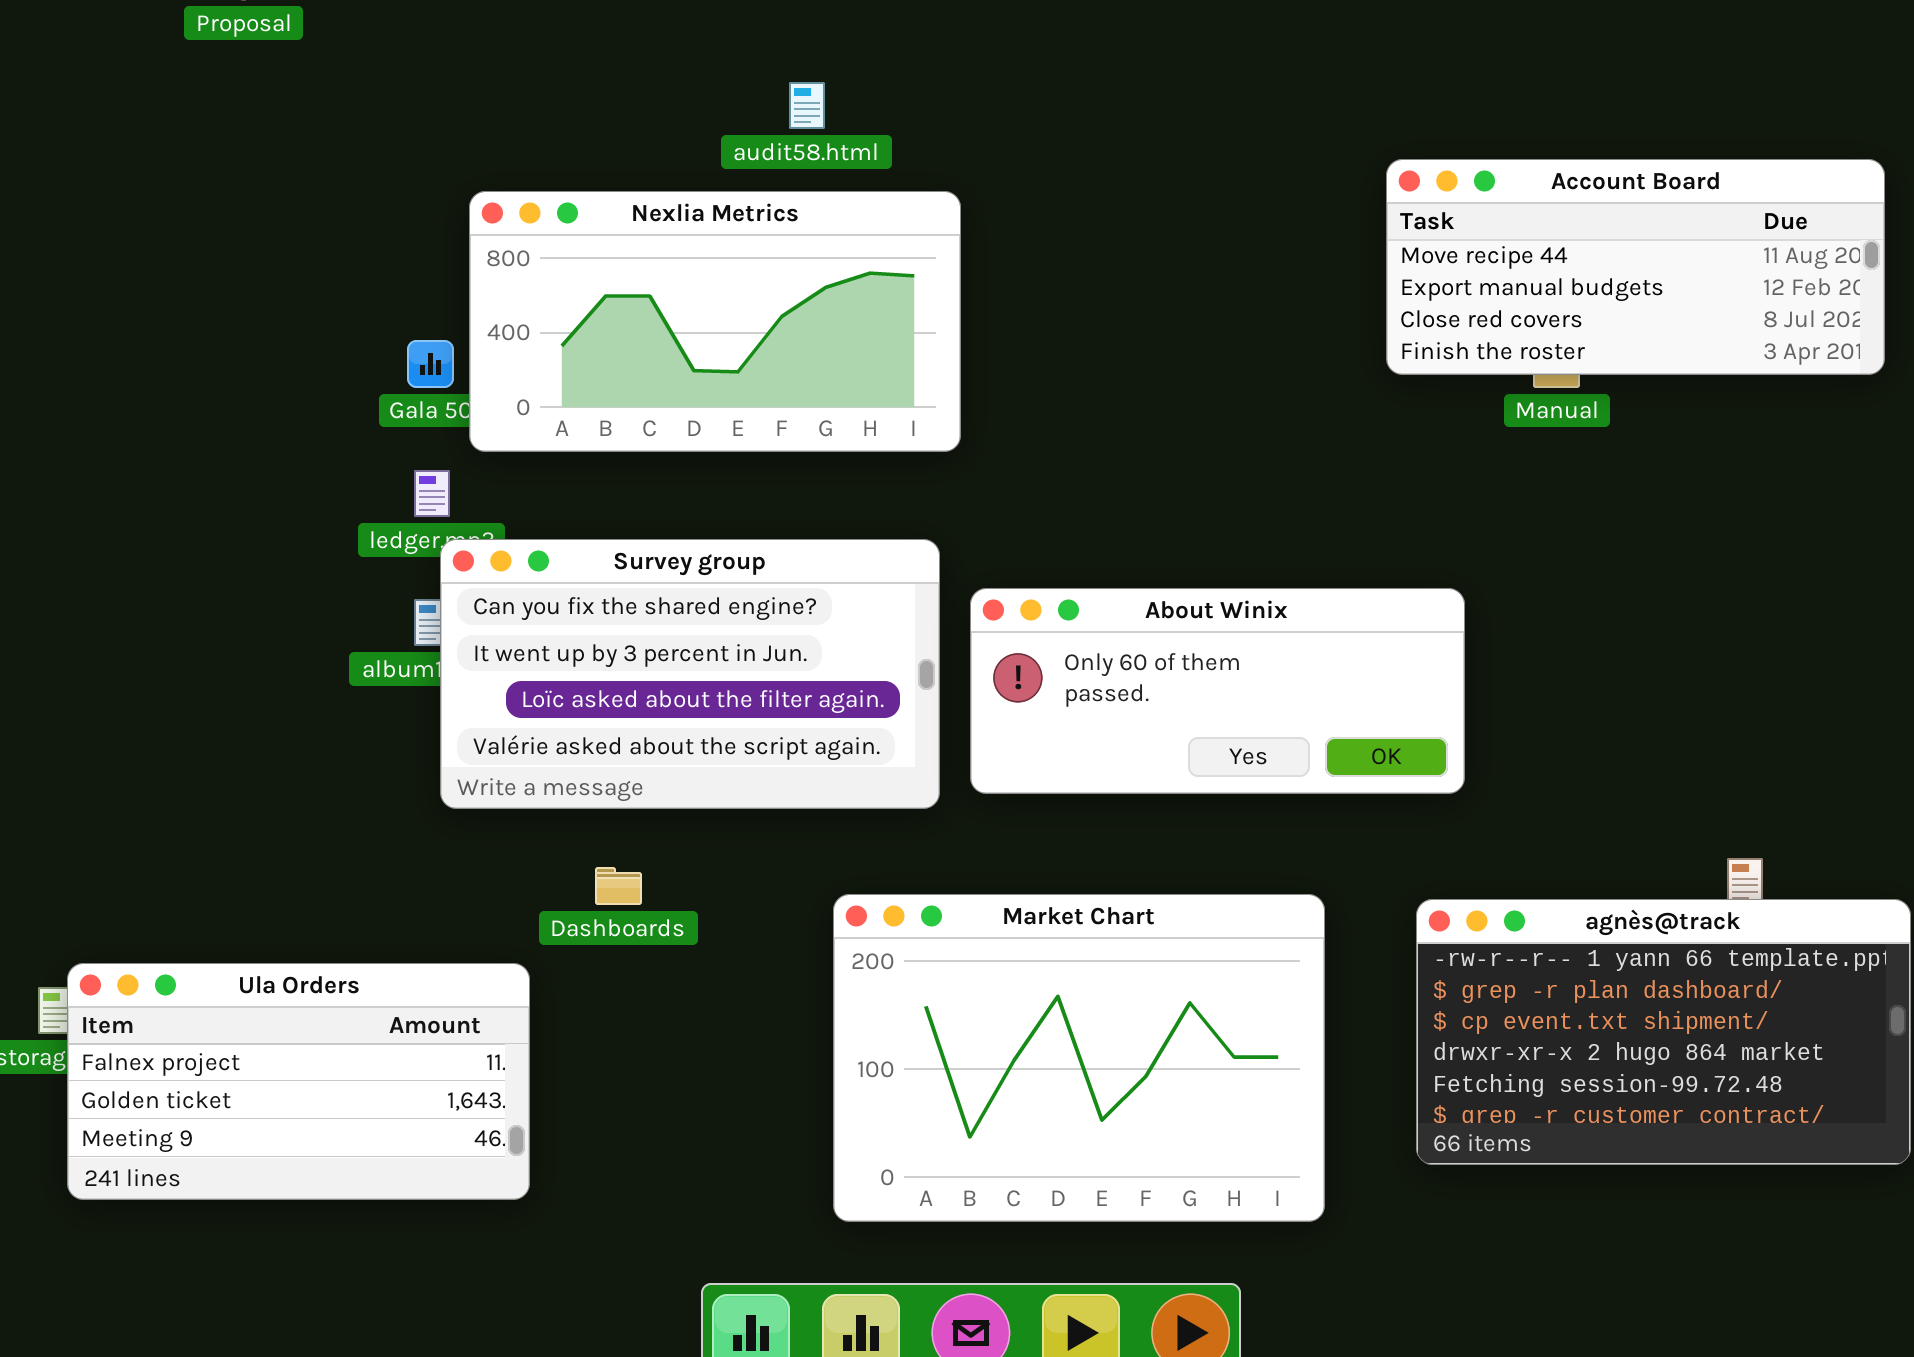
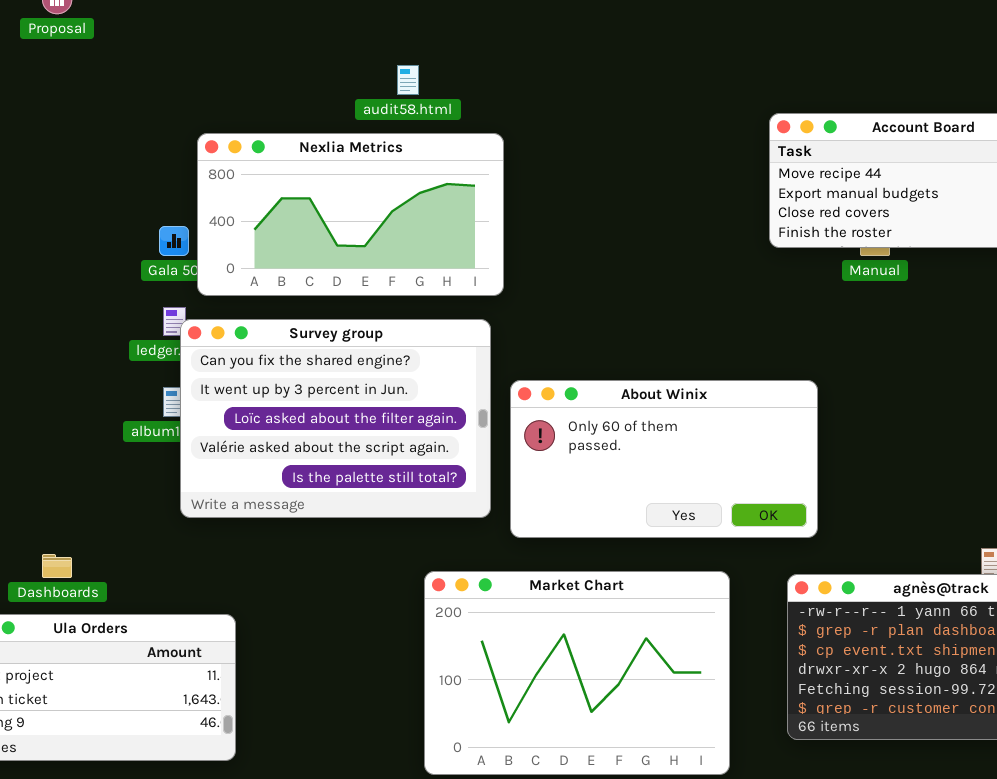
Survey group: [440,539,940,809] -> [180,319,491,518], resized
About Winix: [970,588,1465,794] -> [510,380,818,538], resized
Dashboards: [595,867,642,905] -> [42,554,72,578], moved

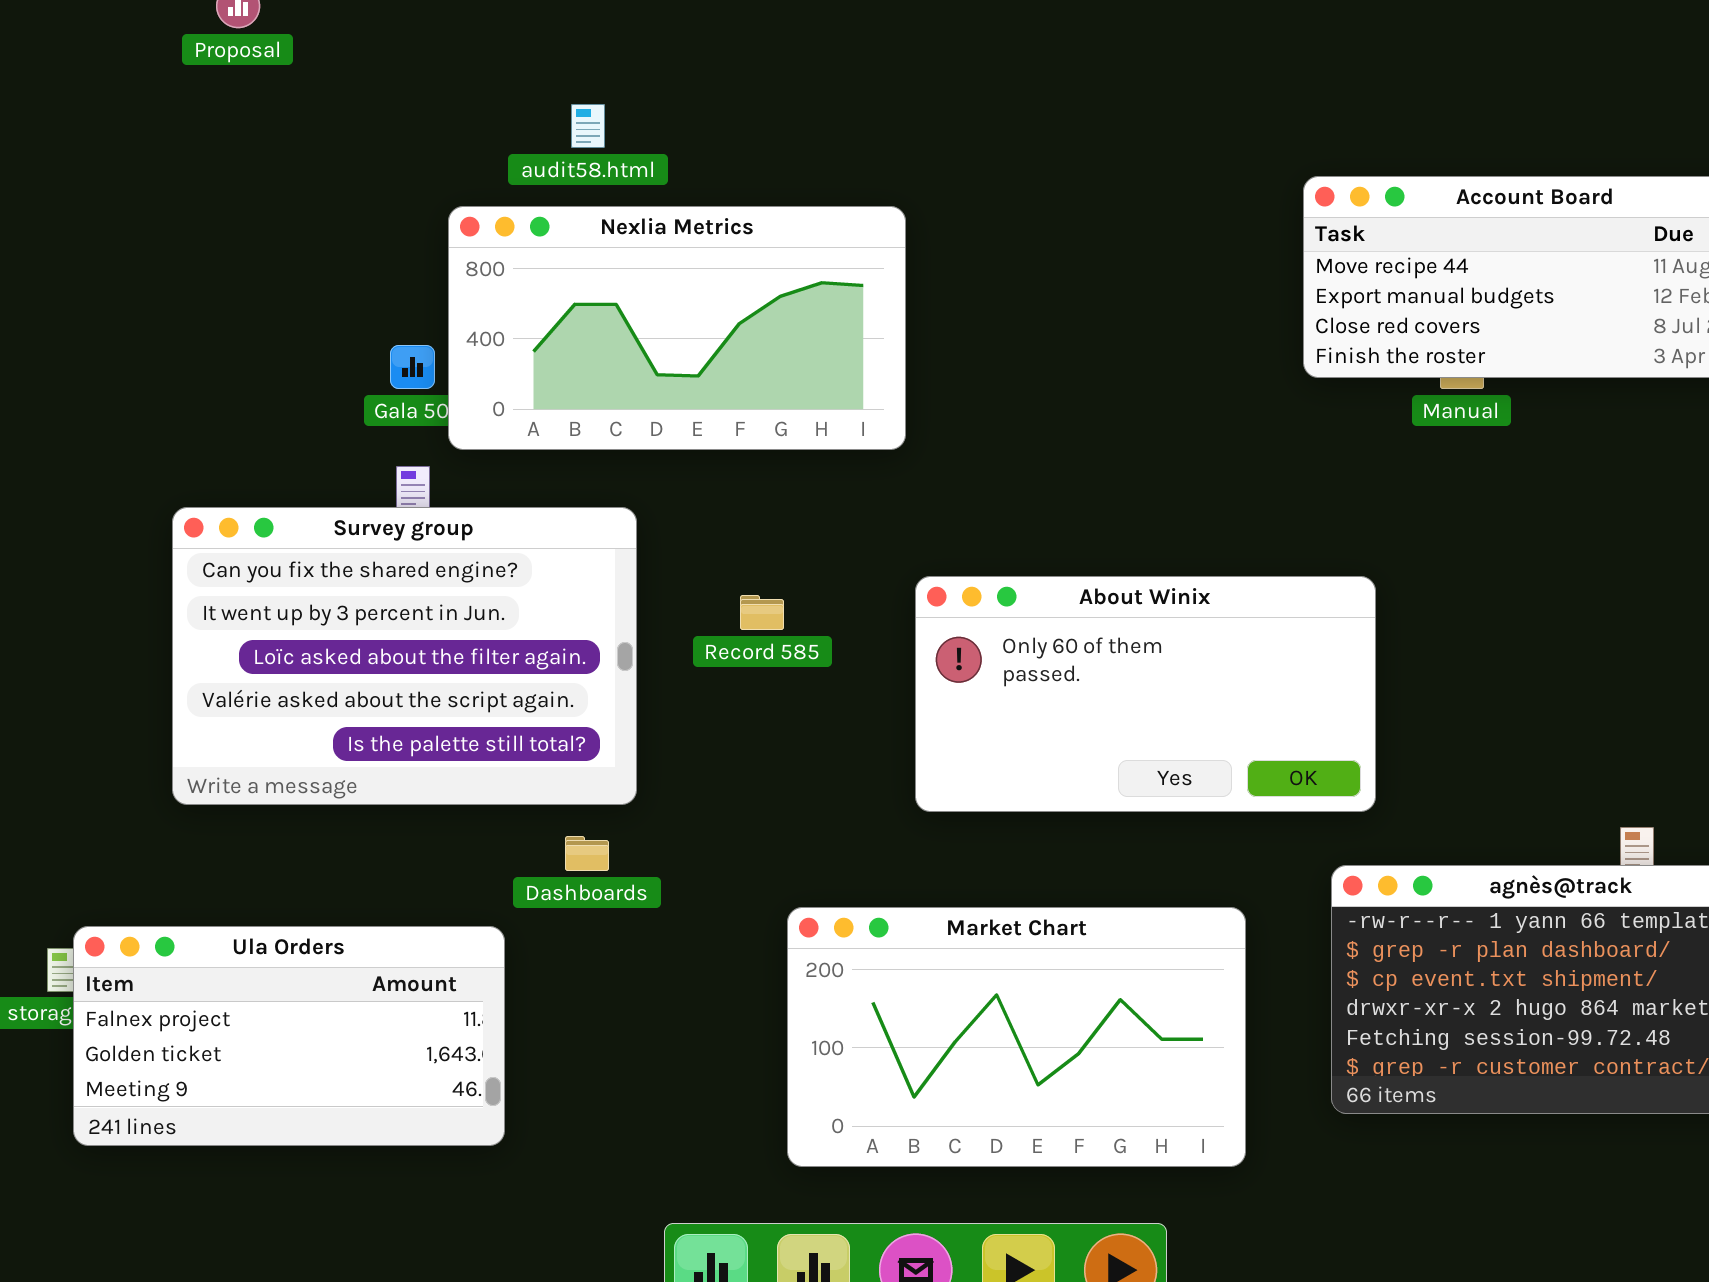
audit58.html: [397,65,419,95] -> [571,104,605,148], moved
Survey group: [180,319,491,518] -> [172,507,637,805], moved
Dashboards: [42,554,72,578] -> [565,836,609,871], moved
Market Chart: [424,571,730,775] -> [787,907,1246,1167], resized

